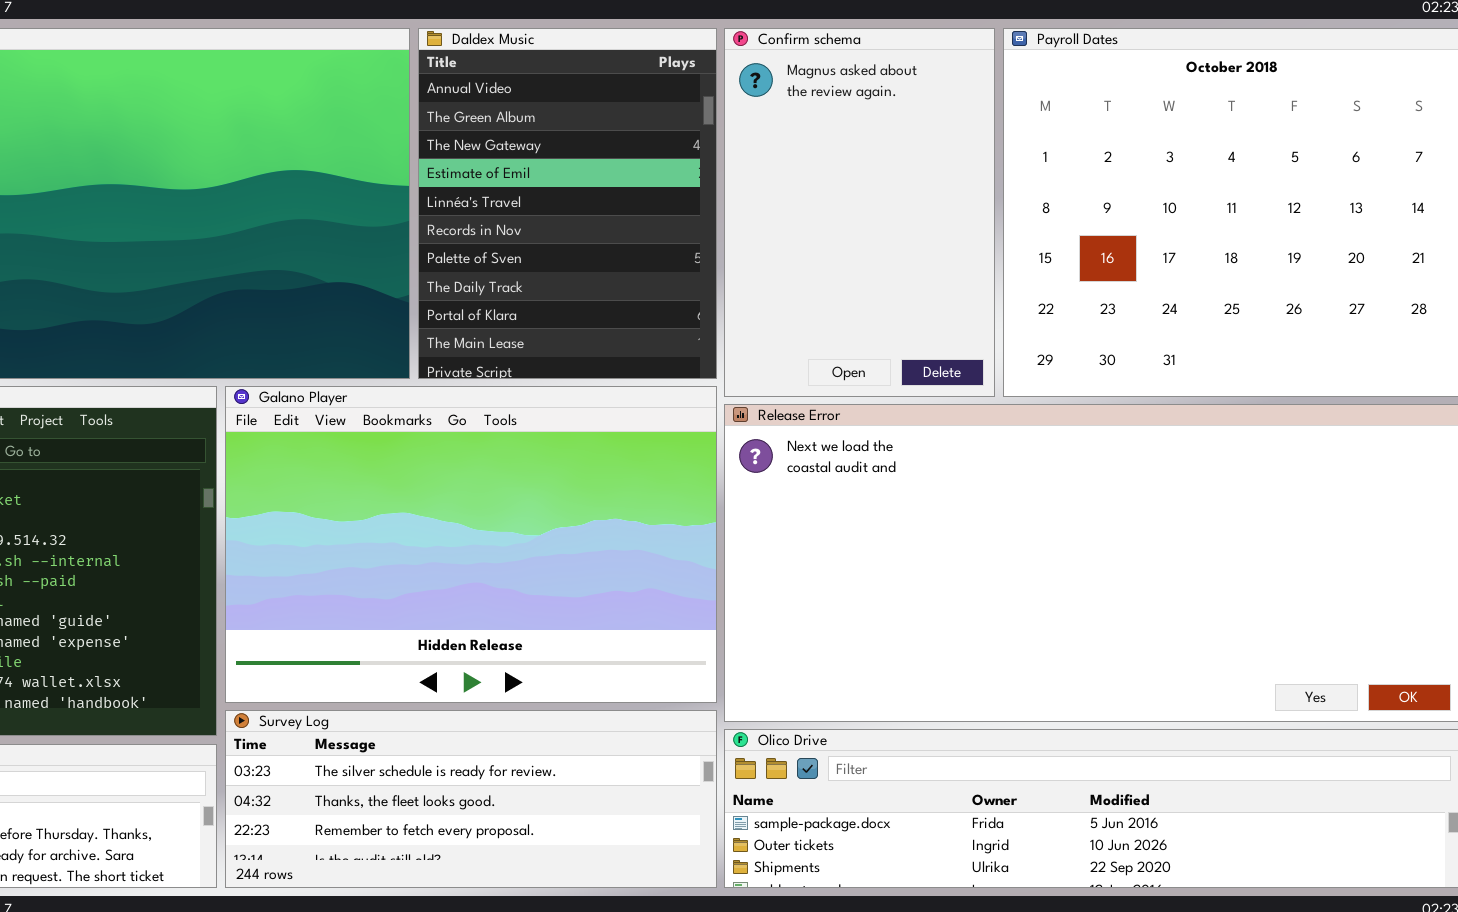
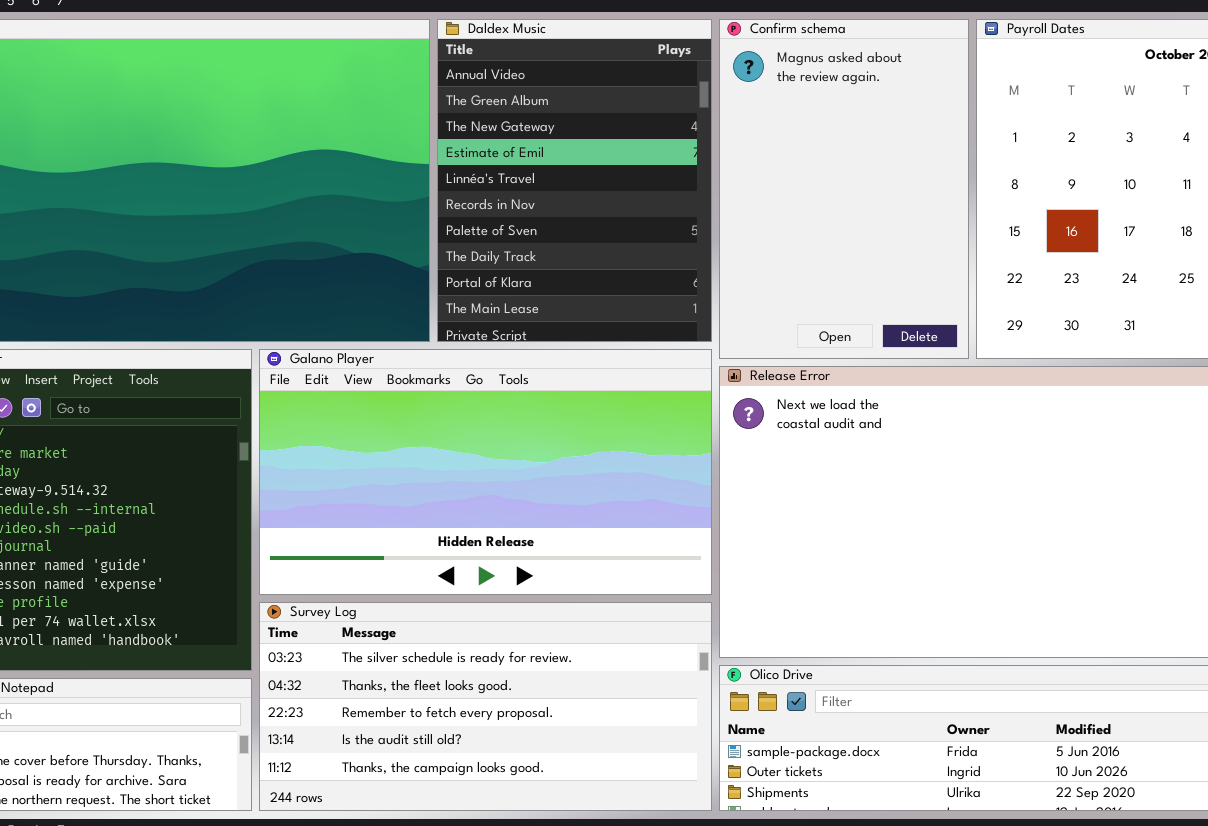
Galano Player: [225,386,717,703] -> [259,349,712,595], resized
Survey Log: [225,710,717,888] -> [259,602,712,811], resized

